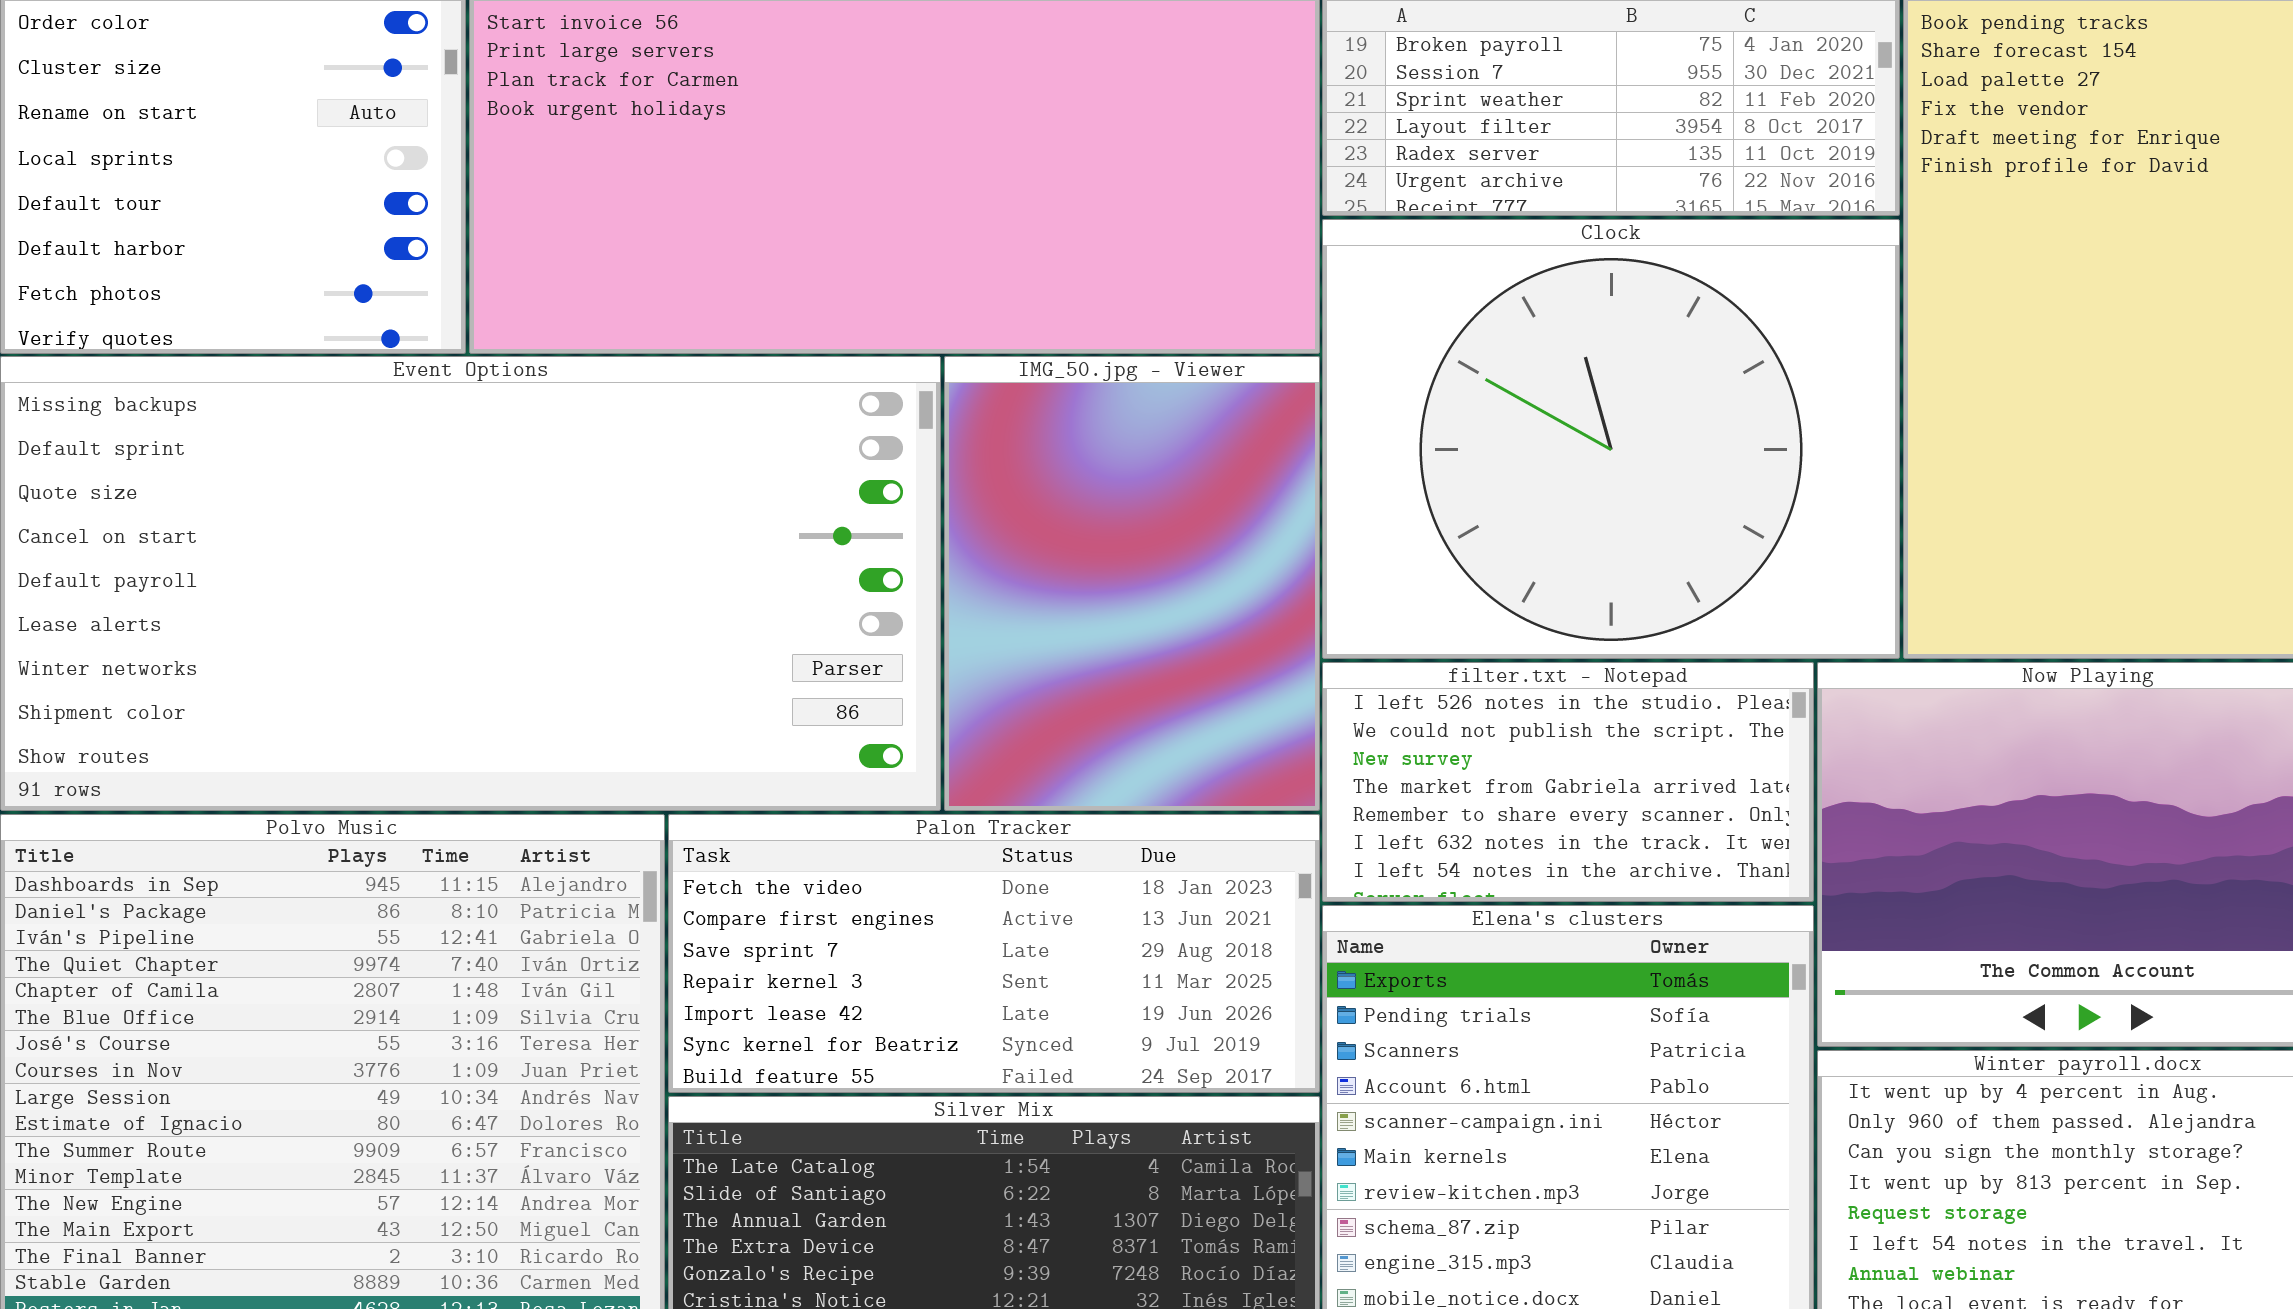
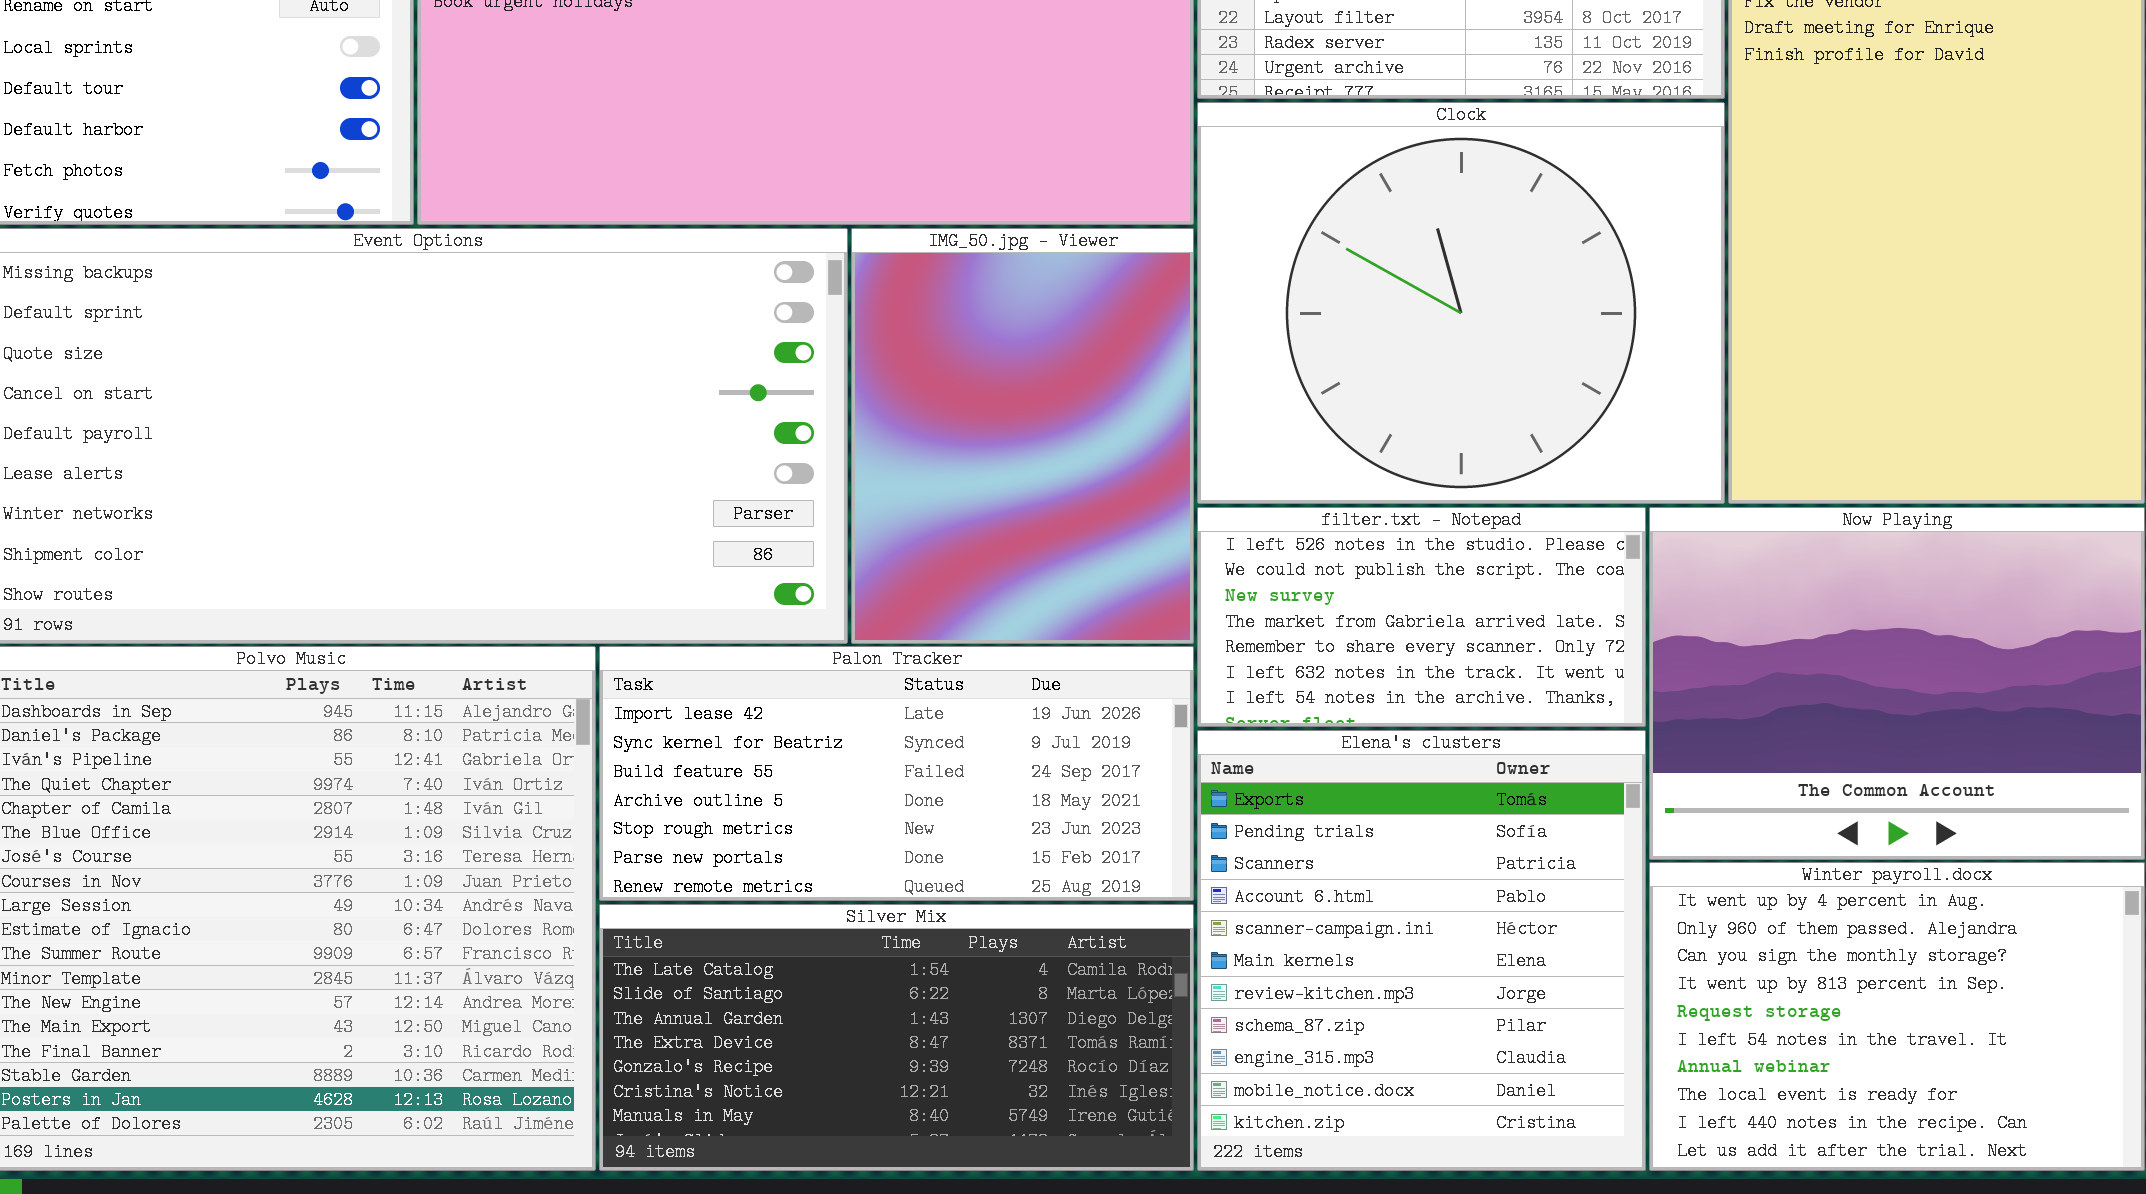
Palon Tracker: [668,814,1320,1093] -> [599,646,1194,901], scrolled down 4 rows

